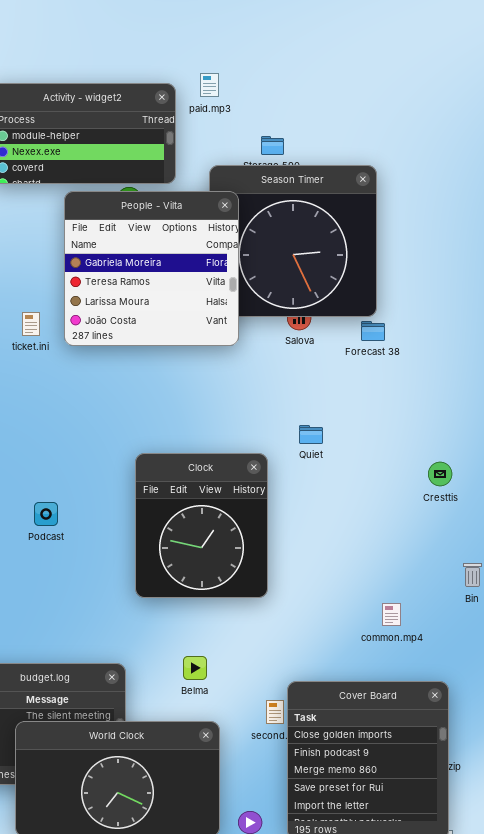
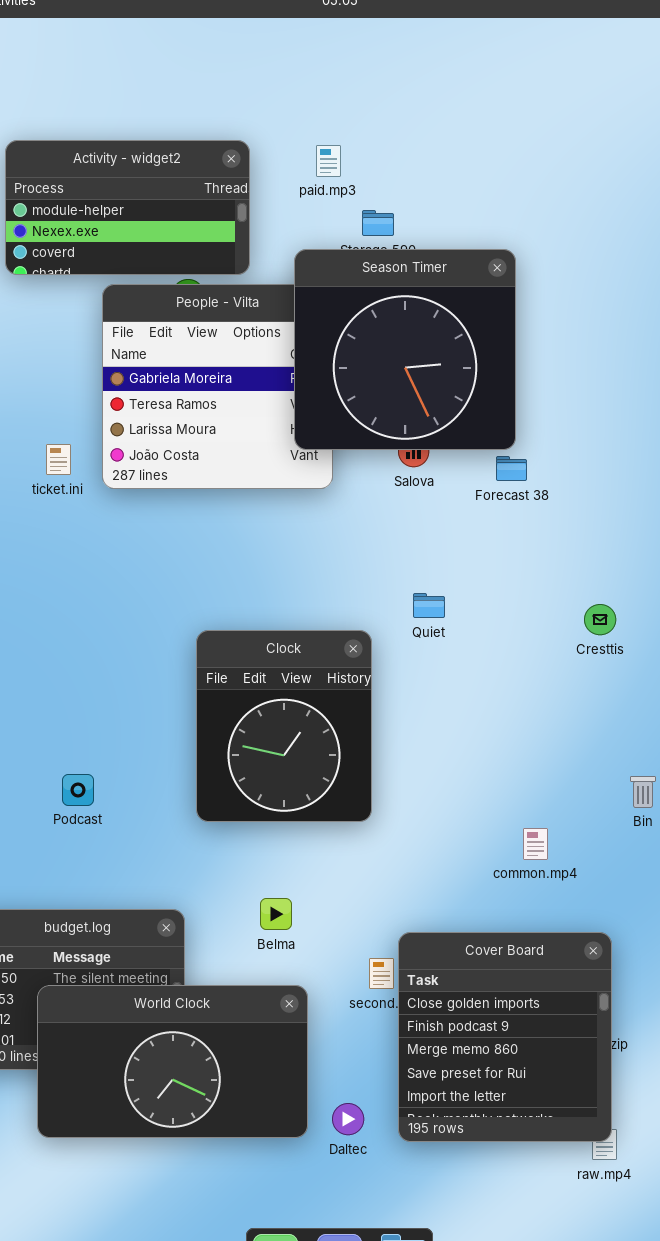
paid.mp3: [200,73,219,97] -> [316,145,341,177], moved
Season Timer: [209,165,377,317] -> [294,249,516,450], raised
Cresttis: [428,462,452,486] -> [584,604,616,635], moved
Podcast: [34,502,58,526] -> [62,774,94,806], moved

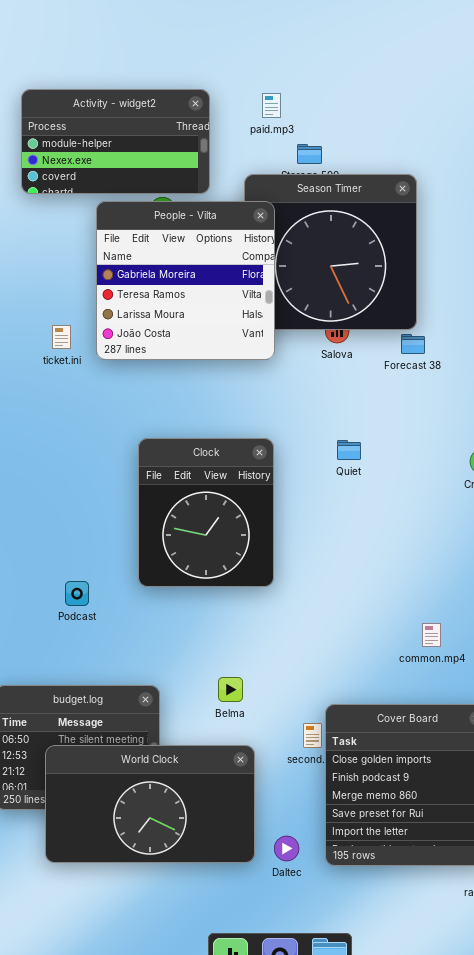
People - Vilta: [102,284,333,489] -> [96,201,275,360], raised
Clock: [196,630,372,822] -> [138,438,274,587], moved

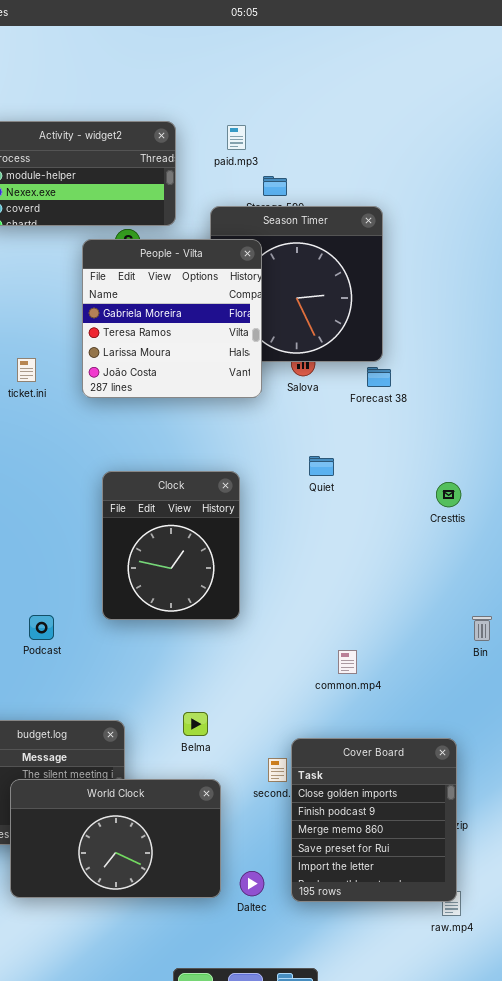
People - Vilta: [96,201,275,360] -> [82,239,262,398], moved
Quiet: [337,440,361,460] -> [309,456,334,476], moved
common.mp4: [422,623,441,647] -> [338,650,357,674], moved

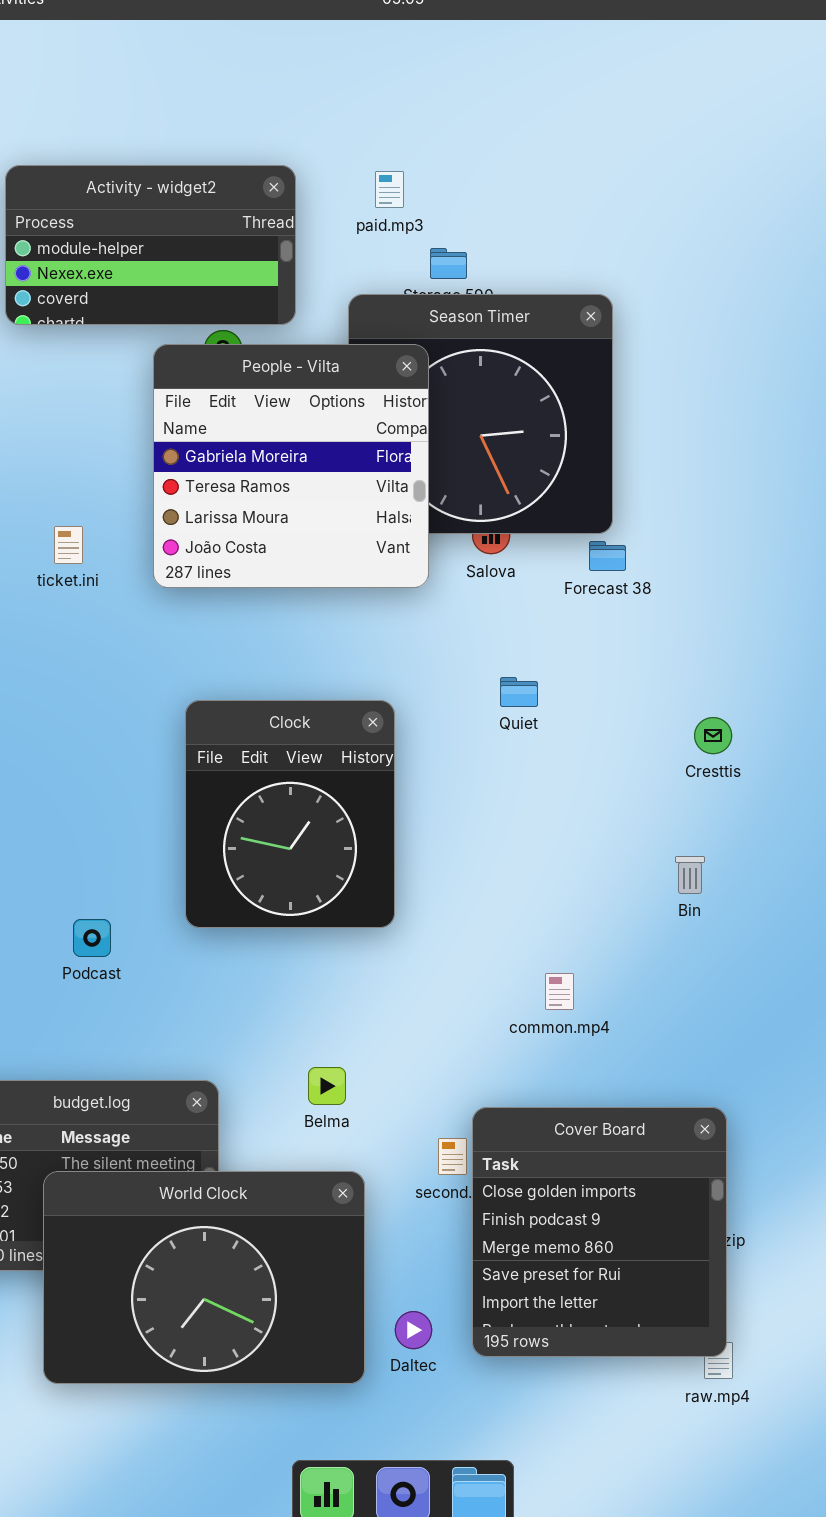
Bin: [472,616,492,641] -> [675,856,705,894], moved
World Clock: [10,779,221,898] -> [43,1171,365,1384], resized

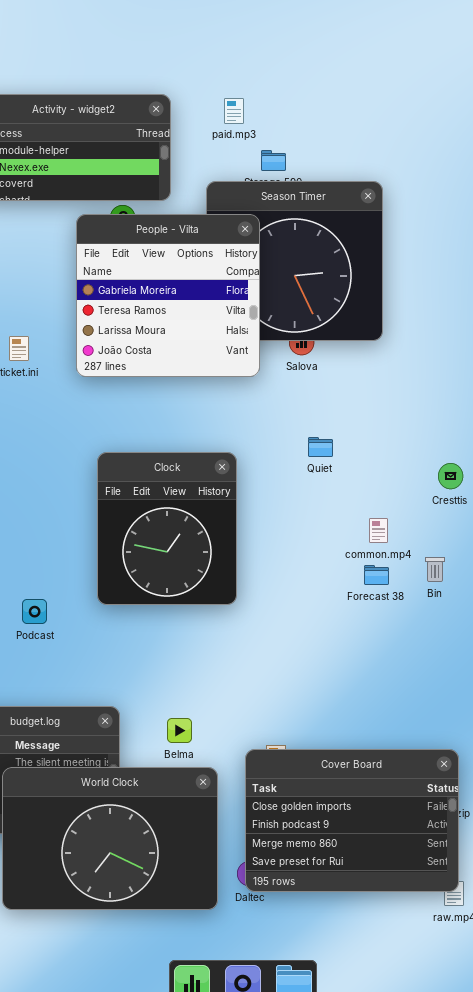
Forecast 38: [589,541,626,571] -> [364,565,389,585], moved
common.mp4: [545,973,574,1010] -> [369,518,388,543], moved
Belma: [308,1067,346,1105] -> [167,718,192,743], moved
Cover Board: [472,1107,727,1357] -> [245,749,459,892], resized

